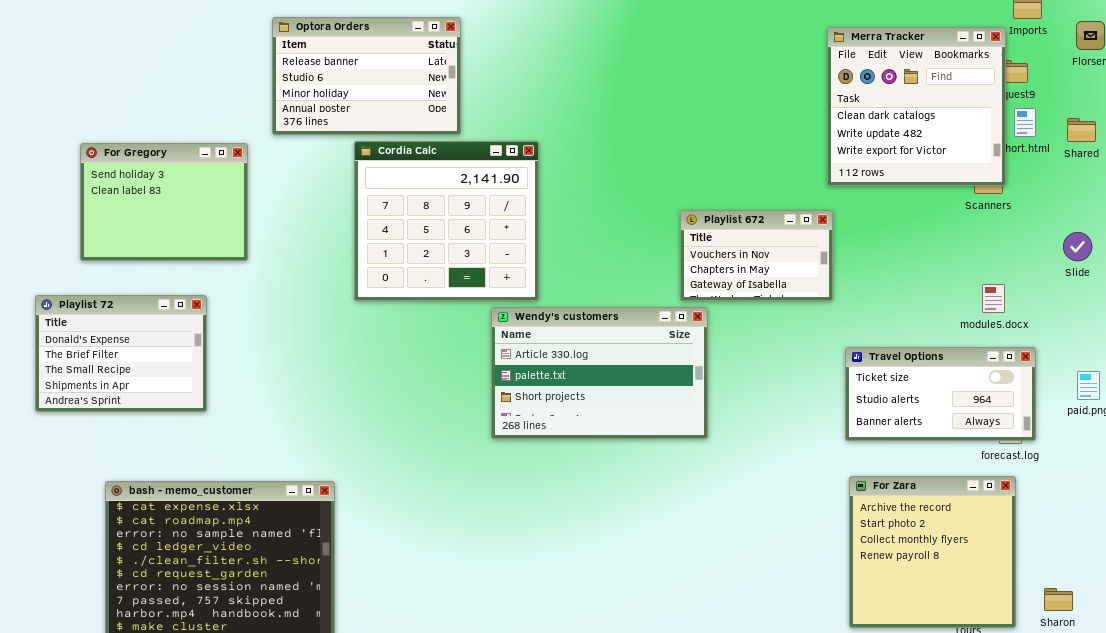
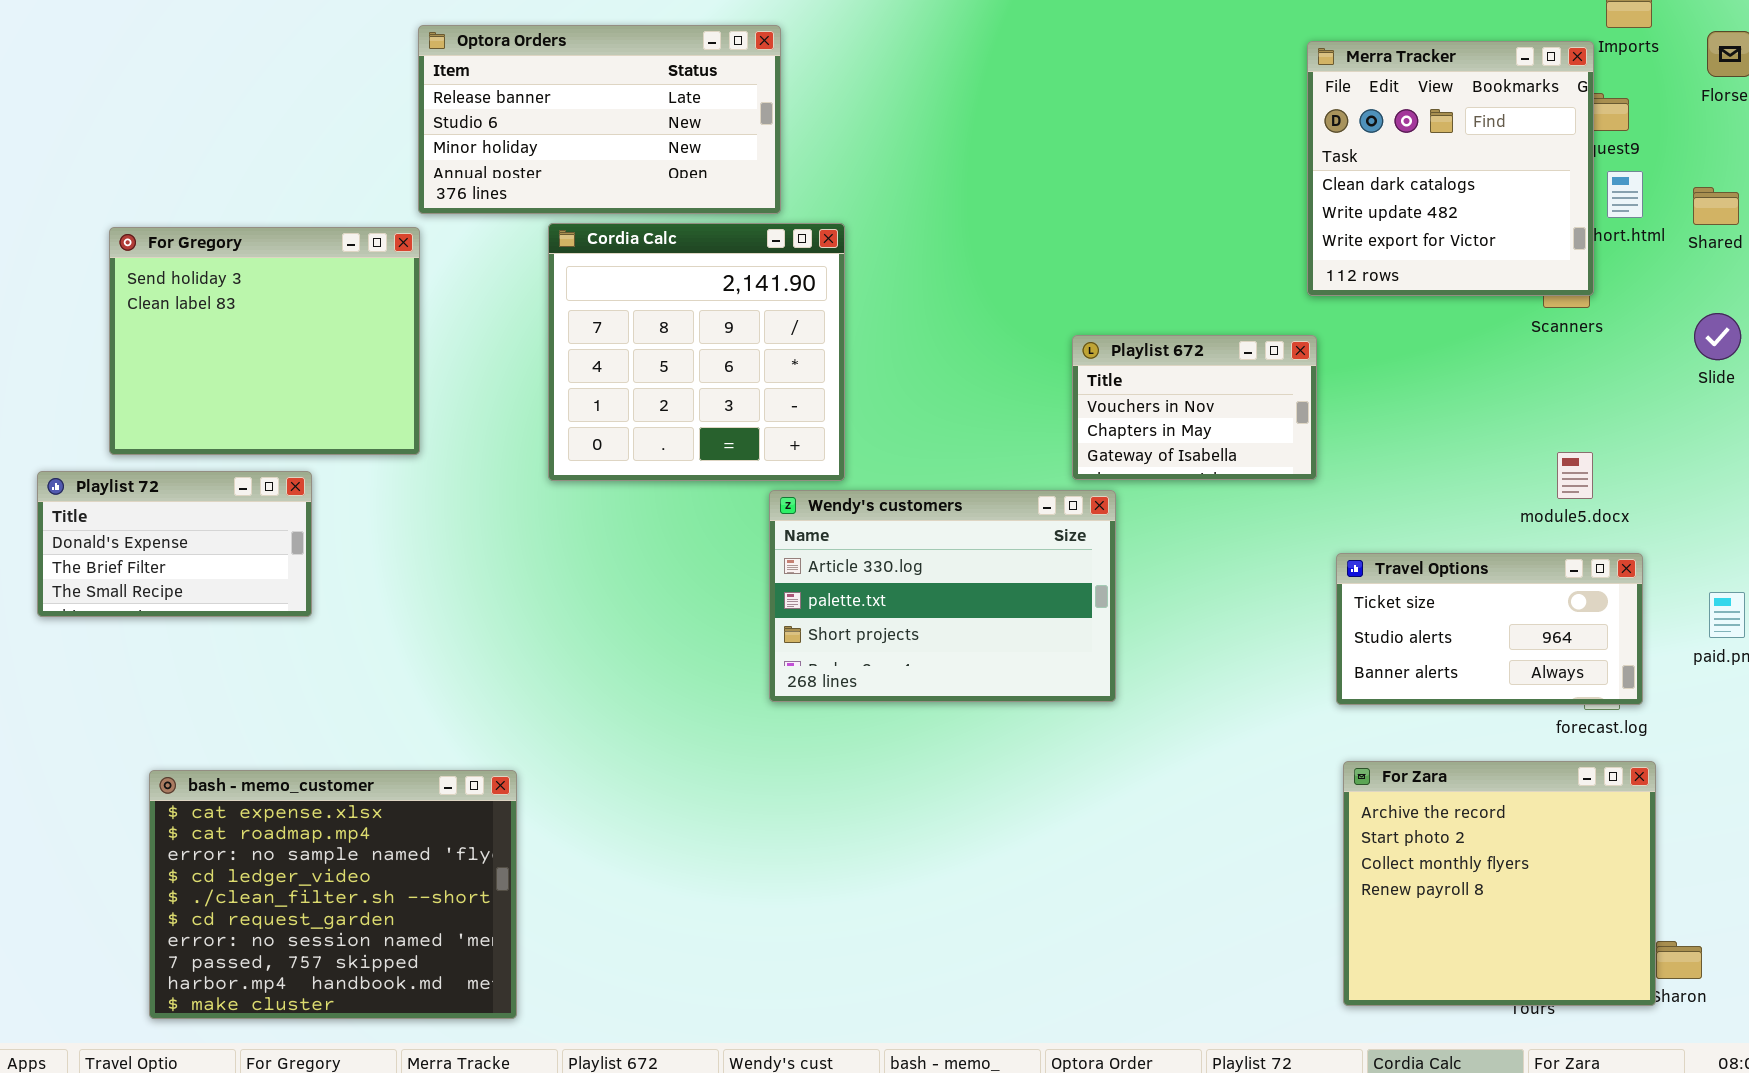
Optora Orders: [272,17,461,135] -> [418,25,781,214], resized
For Gregory: [80,143,248,261] -> [109,227,420,455], resized
Slide: [1063,232,1092,261] -> [1694,313,1741,360], moved
Playlist 72: [35,295,207,412] -> [37,471,312,617], resized
For Zara: [849,476,1016,628] -> [1343,761,1656,1006], resized

